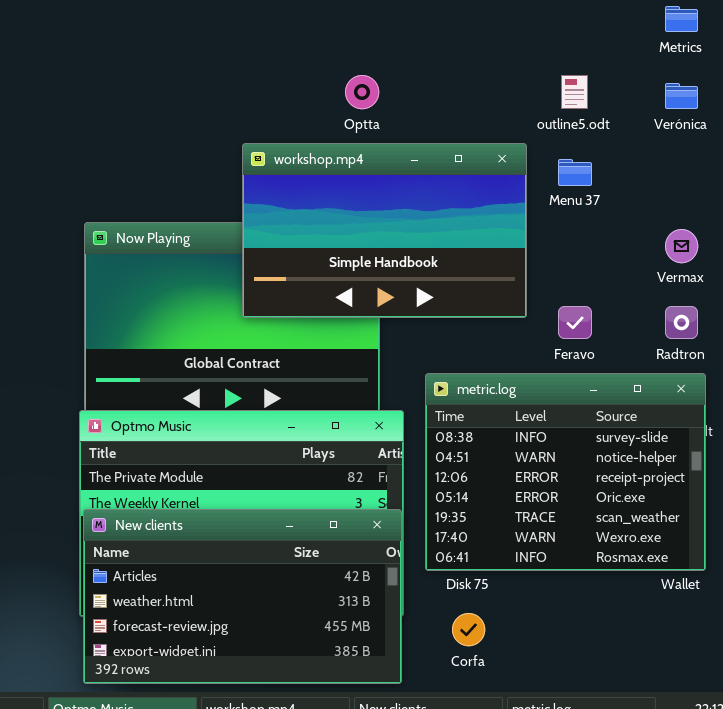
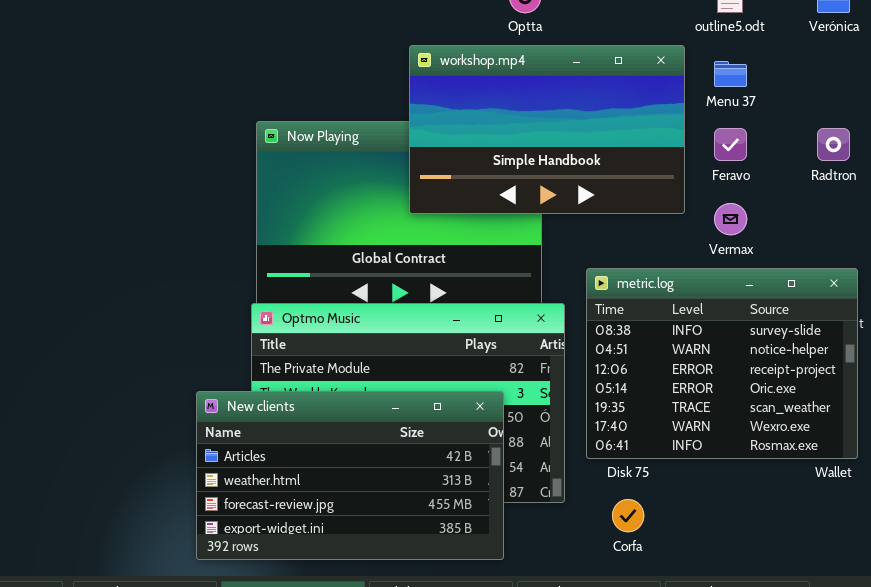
Vermax: [665,229,698,263] -> [714,203,747,235], moved
Feravo: [558,306,592,339] -> [714,128,747,161], moved
Radtron: [665,306,698,339] -> [817,128,850,161], moved
New clients: [83,509,402,684] -> [196,391,504,560], moved

